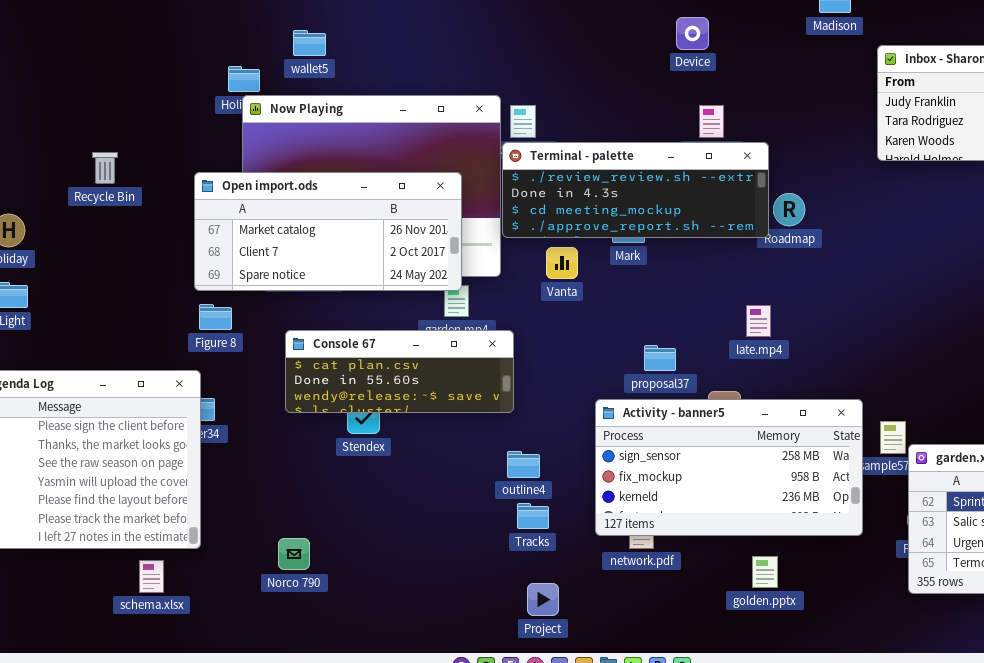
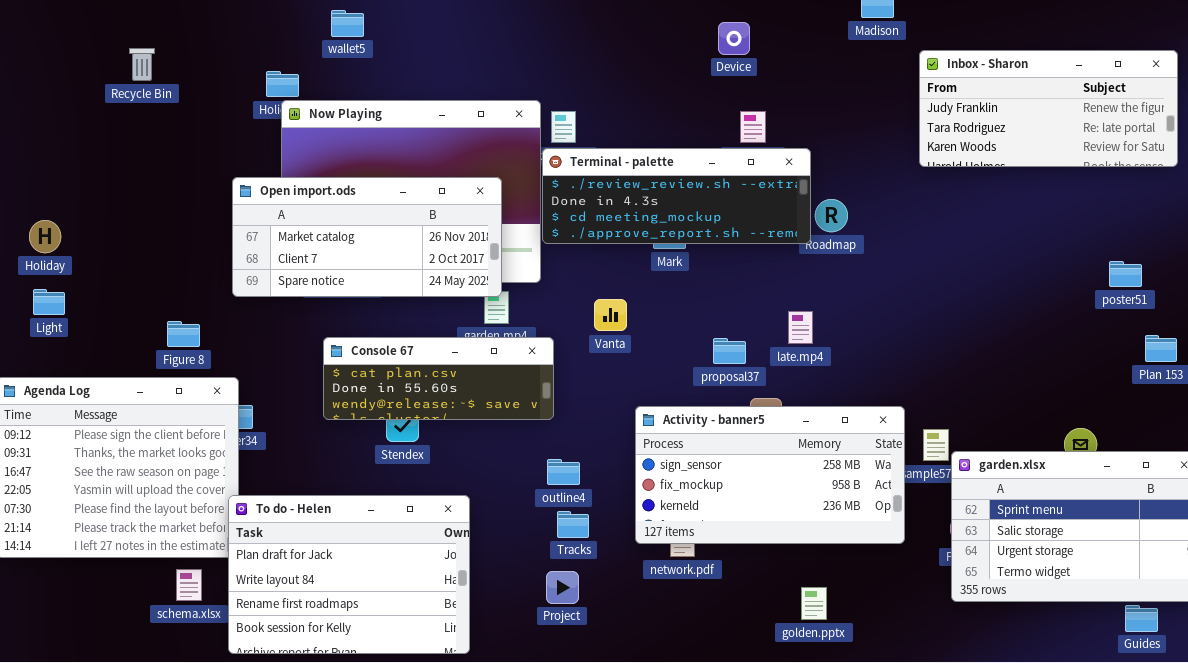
wallet5: [293,30,326,56] -> [331,10,364,37], moved
Recycle Bin: [92,152,118,184] -> [129,48,155,81], moved
Vanta: [546,247,578,279] -> [594,299,627,331], moved
Figure 8: [199,304,232,330] -> [167,321,200,347], moved
proposal37: [644,345,676,371] -> [713,338,746,364], moved
To do - Helen: none -> [228,495,470,654], opened
golden.pptx: [752,556,778,588] -> [801,587,827,620], moved
Project: [527,583,559,616] -> [546,571,579,604], moved

